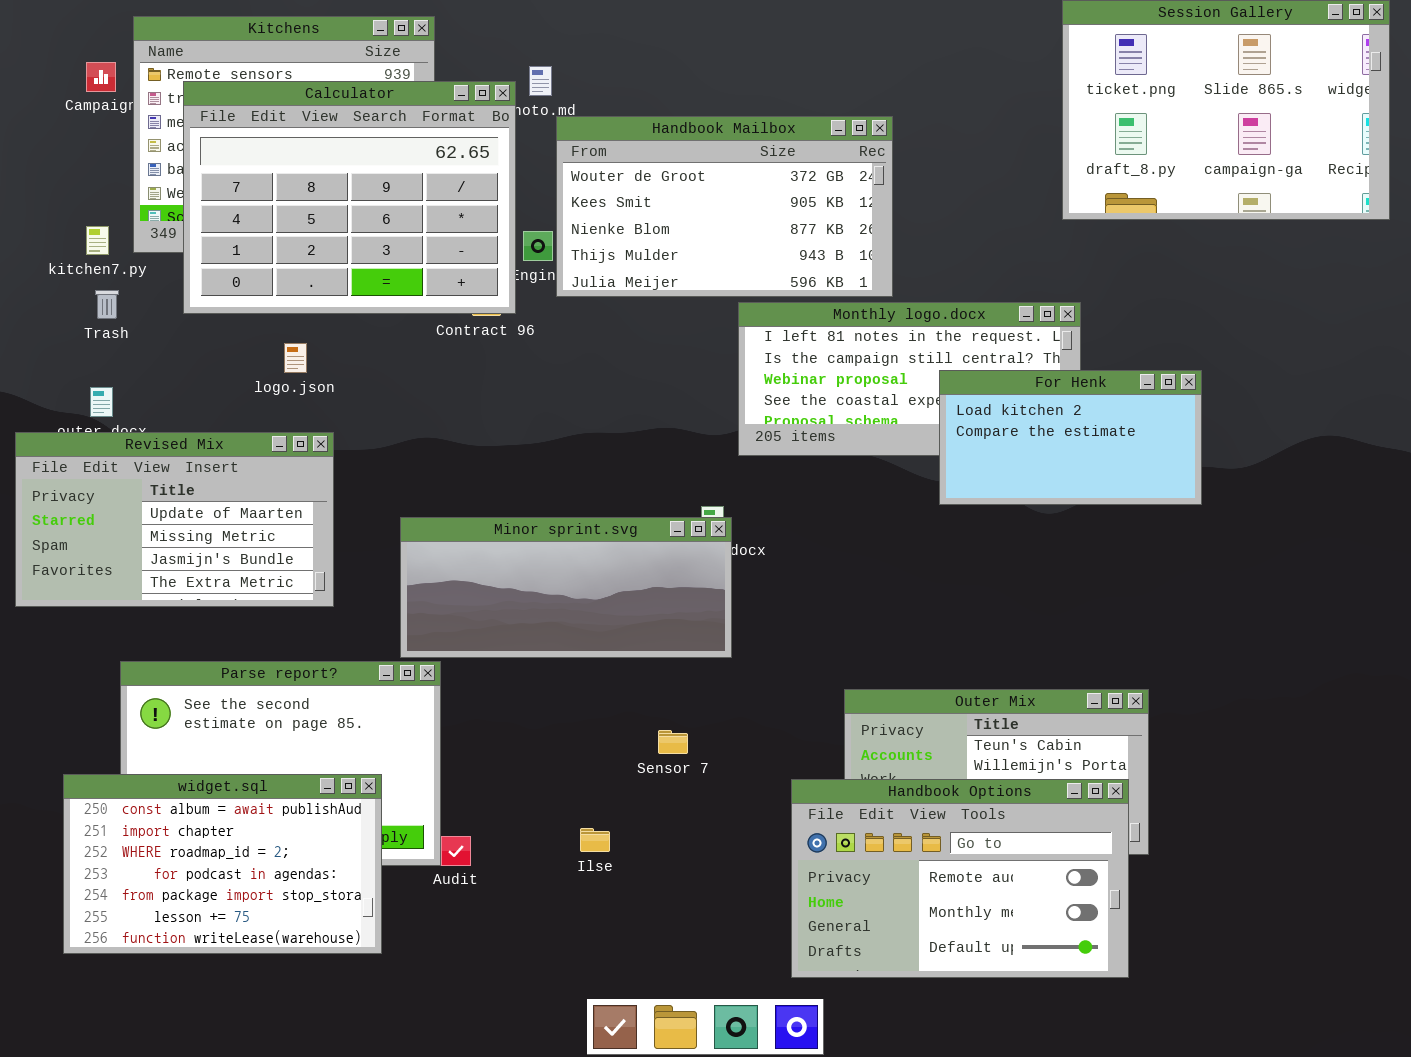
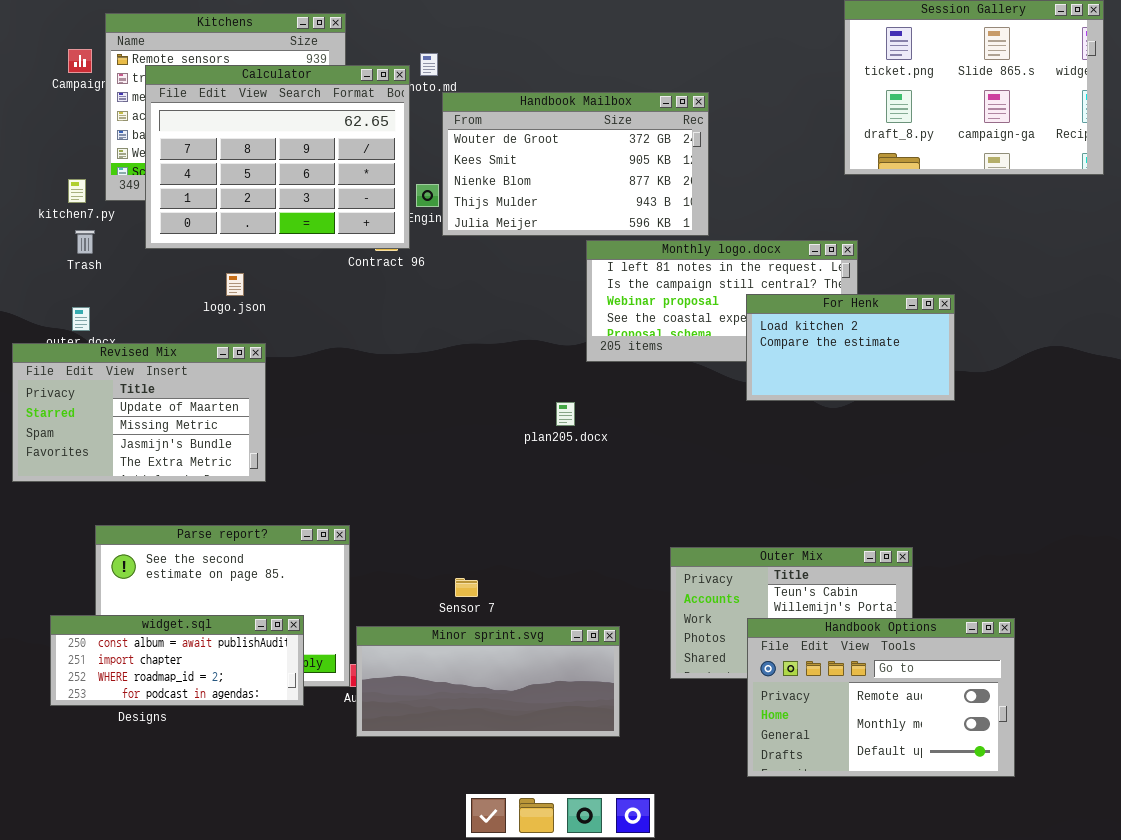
Minor sprint.svg: [400,517,732,658] -> [356,626,620,737], moved
Sensor 7: [658,730,688,754] -> [455,578,478,597], moved
widget.sql: [63,774,382,954] -> [50,615,304,706], resized
Handbook Options: [791,779,1129,978] -> [747,618,1015,777], moved

